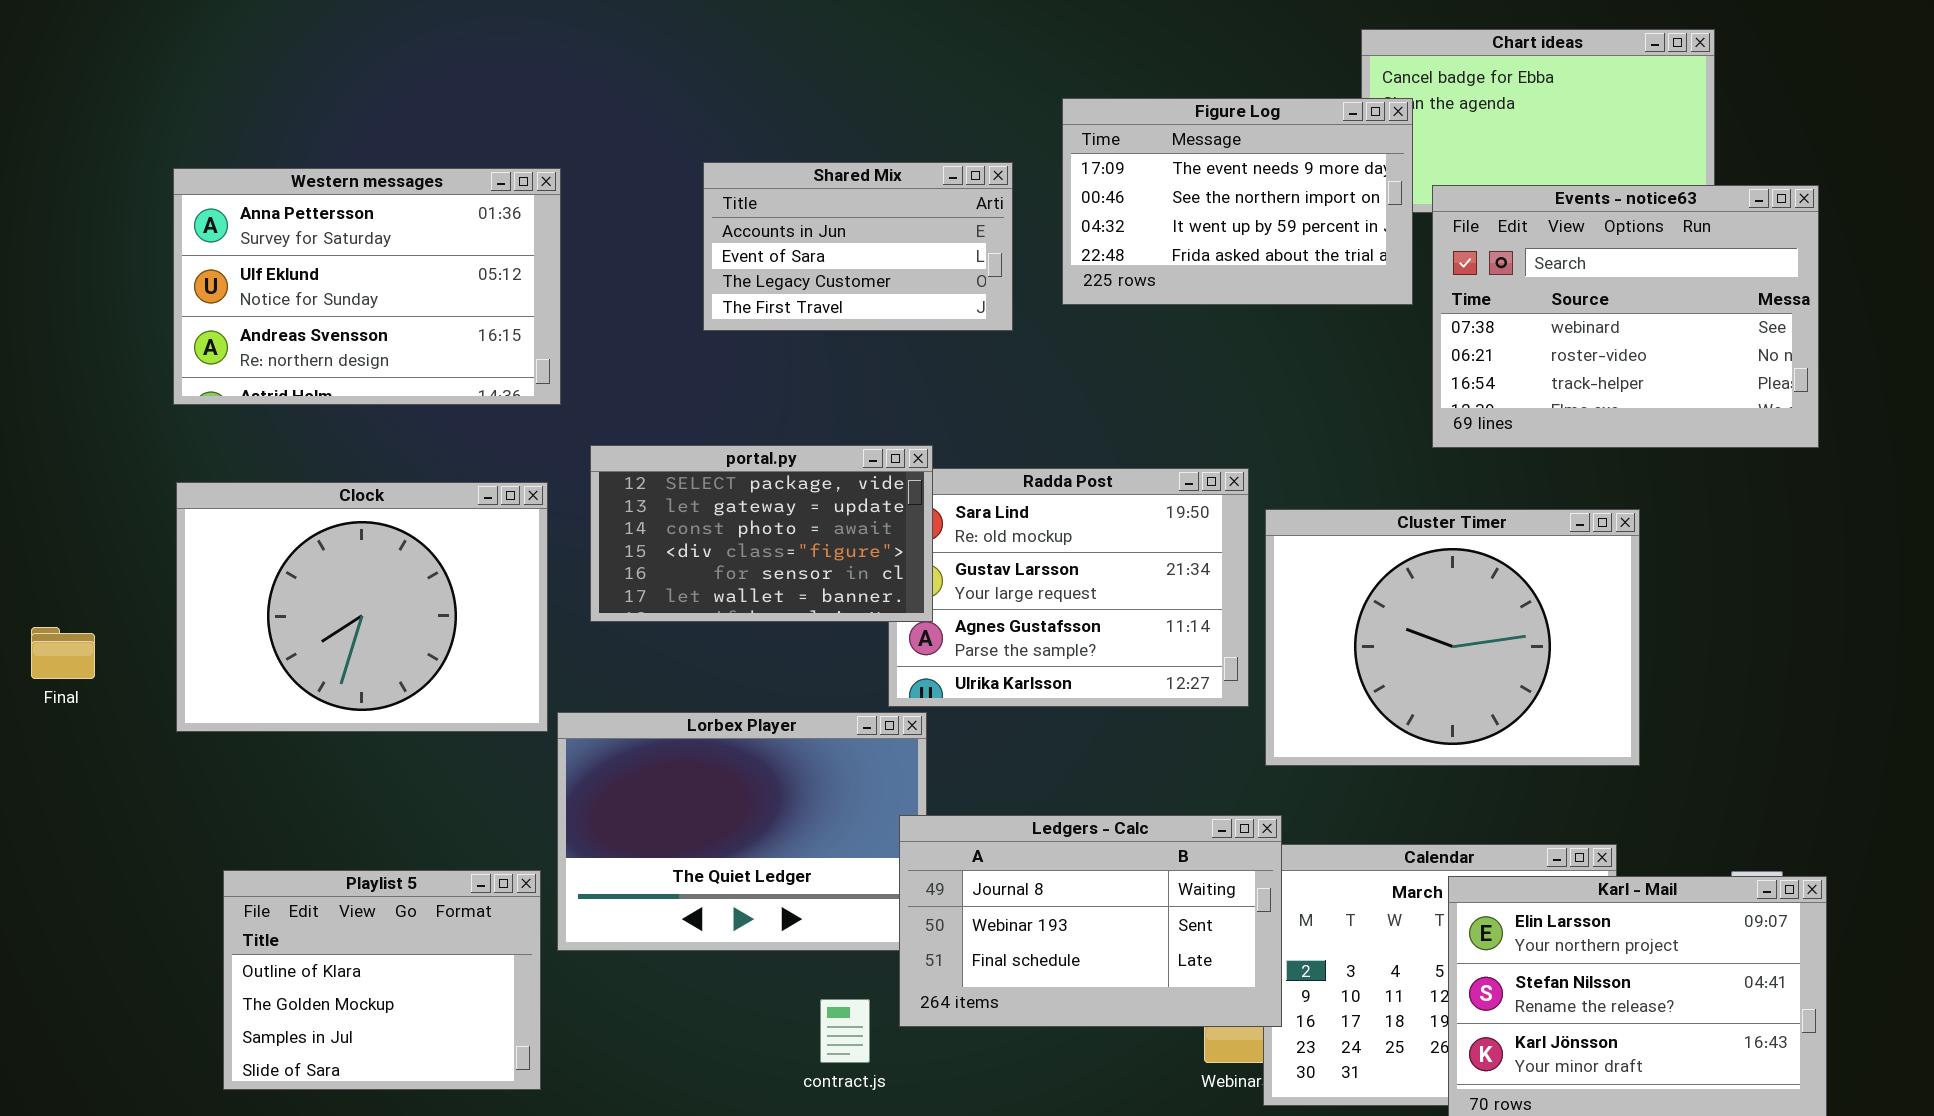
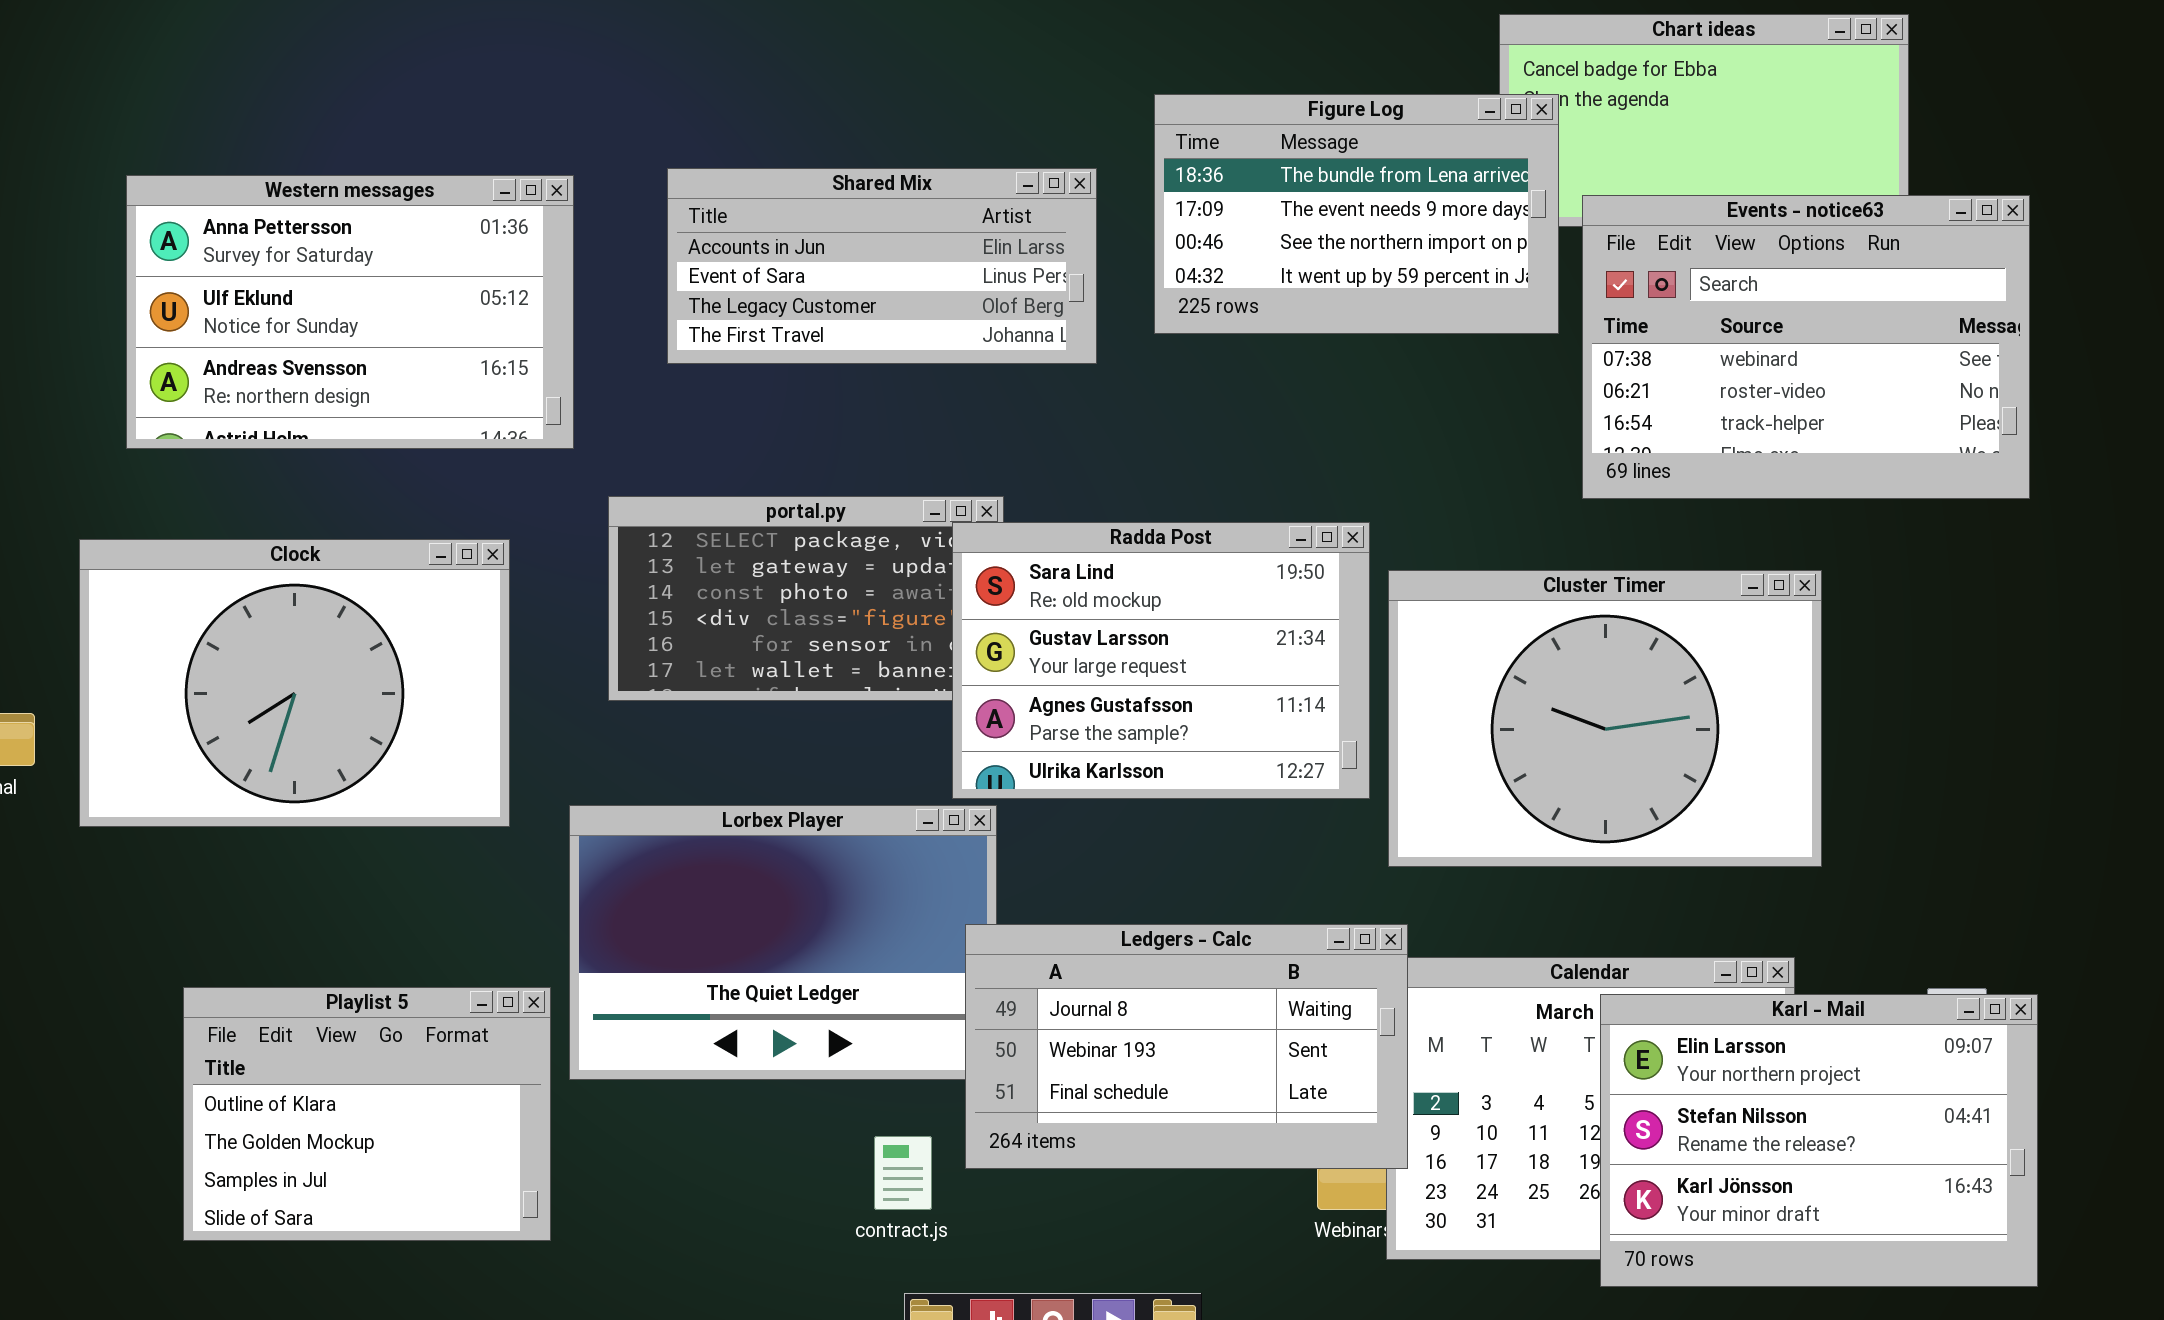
Figure Log: [1062,98,1413,305] -> [1154,94,1559,334], scrolled up 1 row
Shared Mix: [703,162,1013,331] -> [667,168,1097,364], resized
Radda Post: [888,468,1249,707] -> [952,522,1370,799], raised
Clock: [176,482,548,732] -> [79,539,510,827], moved

